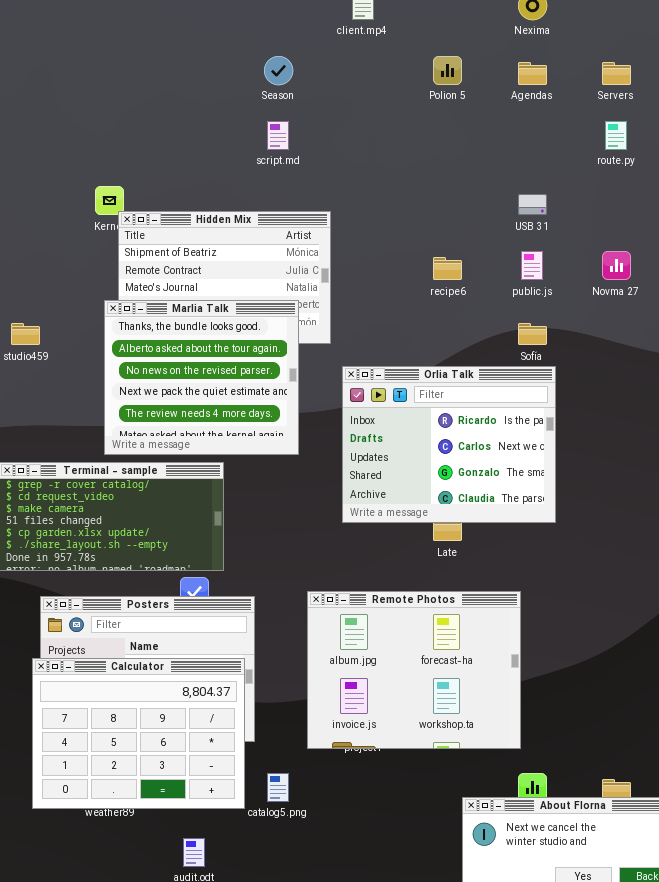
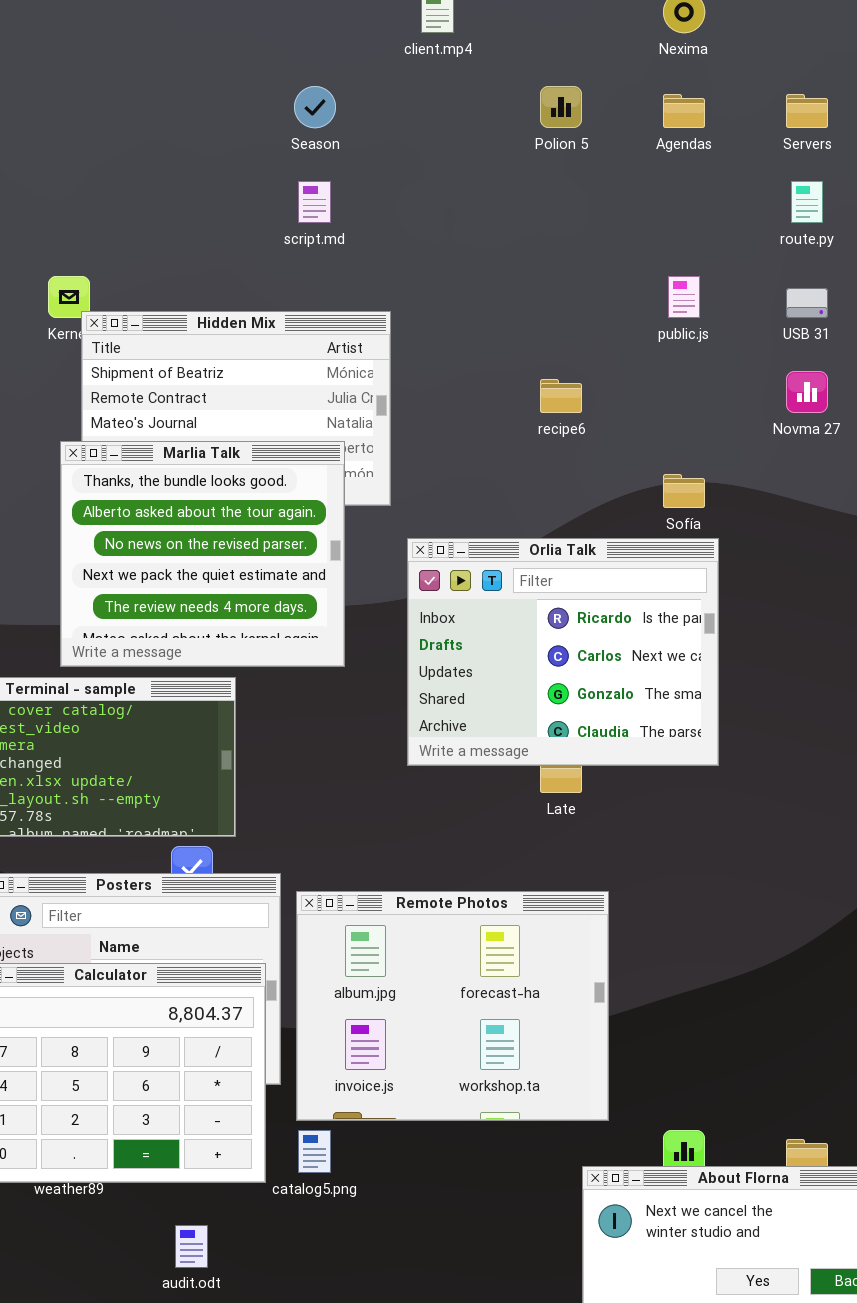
USB 31: [518,194,547,215] -> [786,288,828,318], moved
public.js: [521,251,543,280] -> [668,276,700,318], moved
Remote Photos: [307,591,521,749] -> [296,891,609,1121], moved

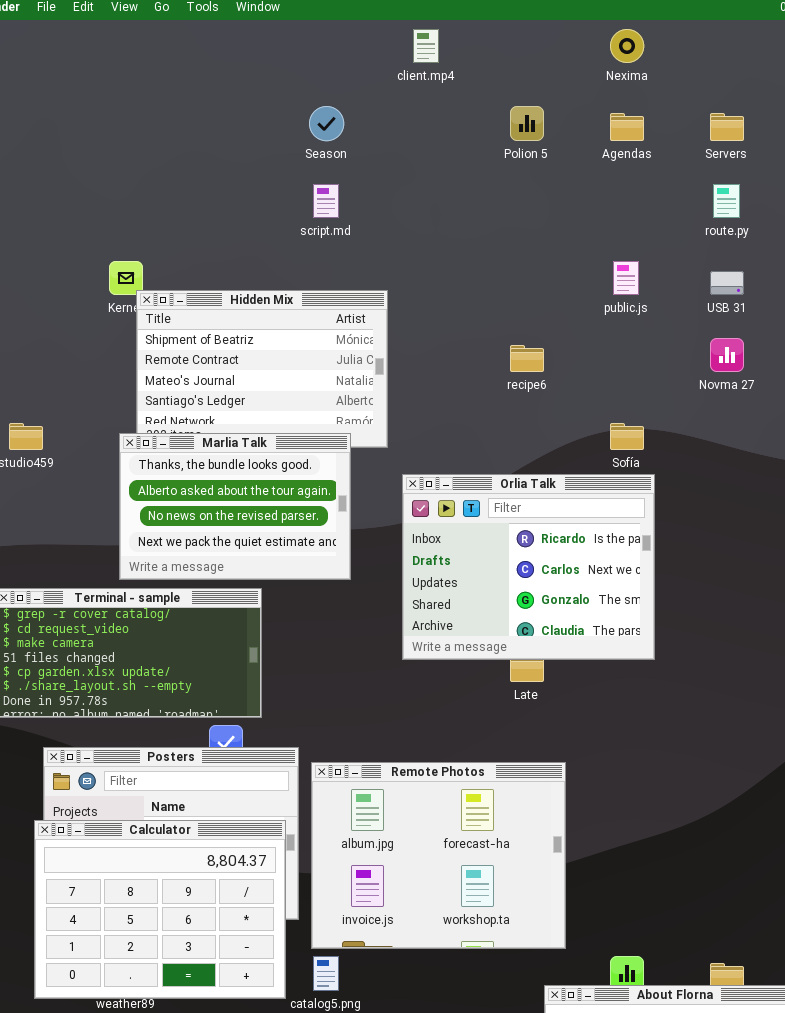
Marlia Talk: [60,441,345,667] -> [119,433,351,580], resized

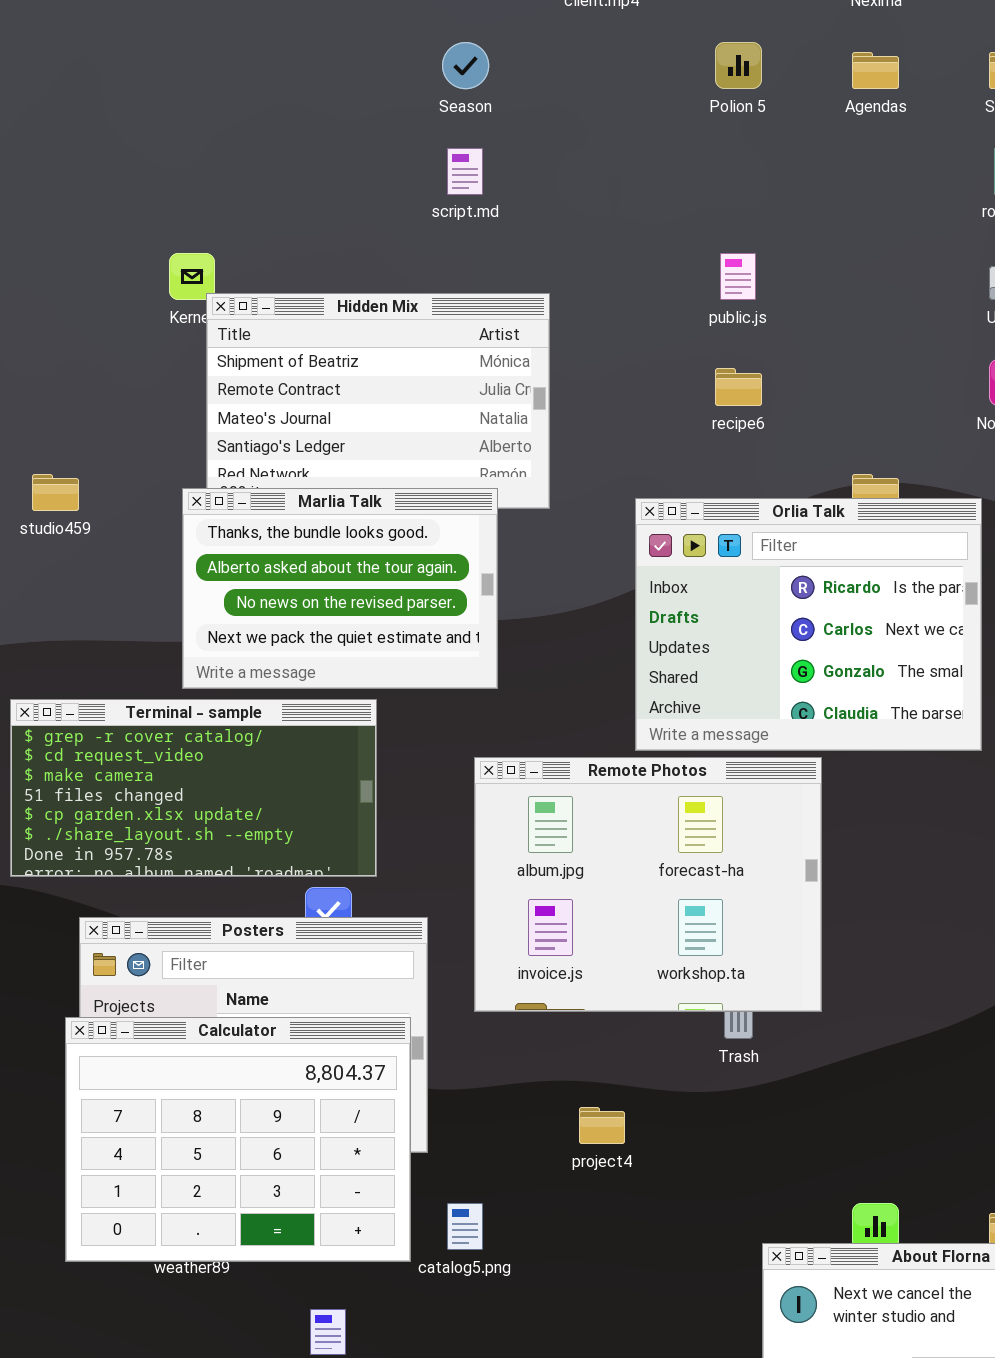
public.js: [613,261,639,295] -> [720,253,756,300], moved
Orlia Talk: [402,474,655,660] -> [635,498,982,751], moved
Remote Photos: [311,762,566,949] -> [474,757,822,1012], moved

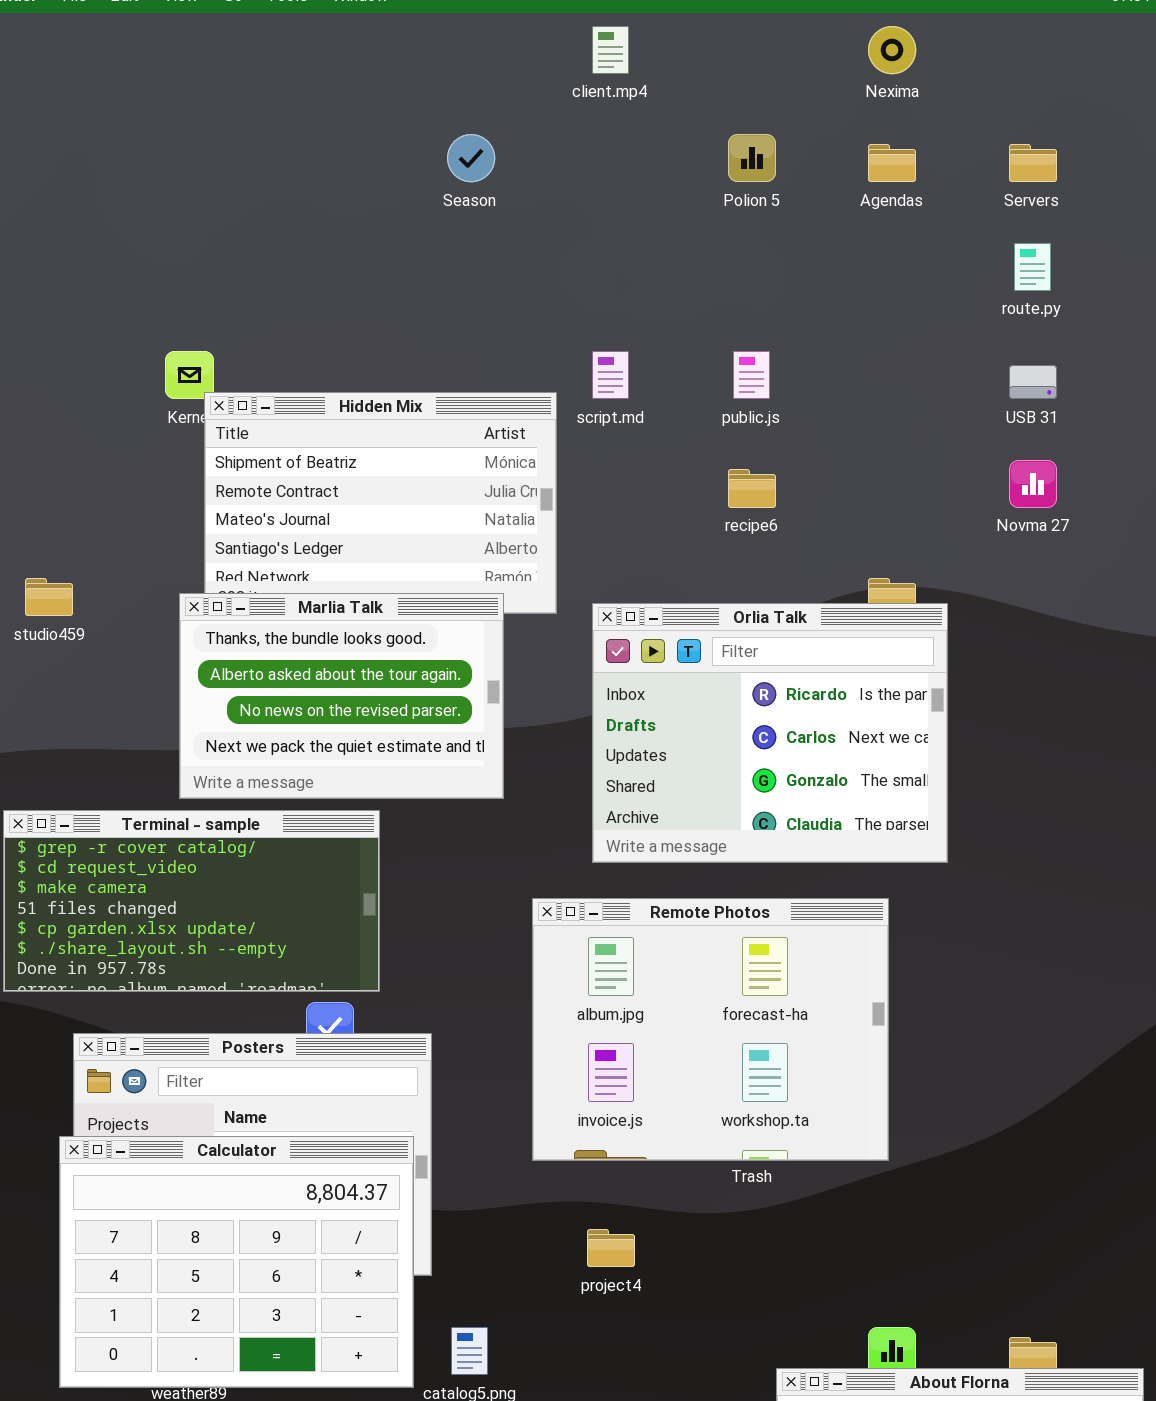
script.md: [447,148,483,195] -> [592,351,629,399], moved
Orlia Talk: [635,498,982,751] -> [592,603,948,863], moved
Remote Photos: [474,757,822,1012] -> [532,898,889,1161], moved

